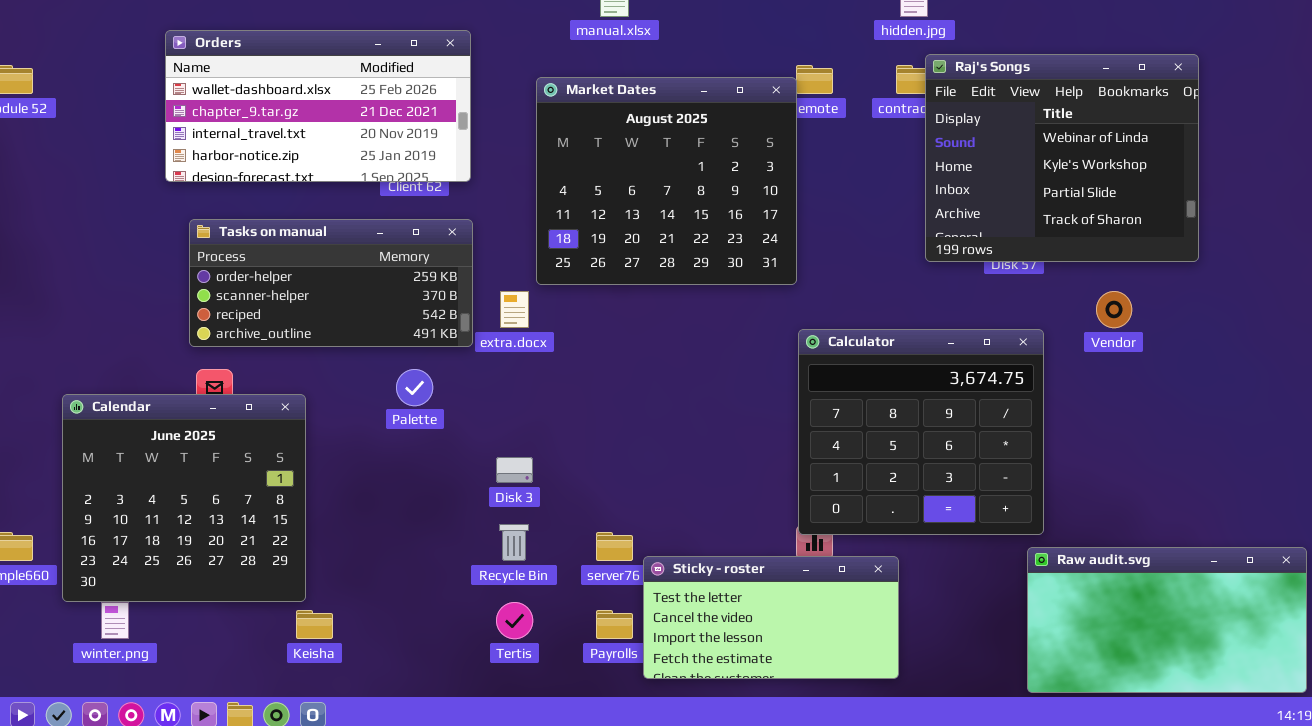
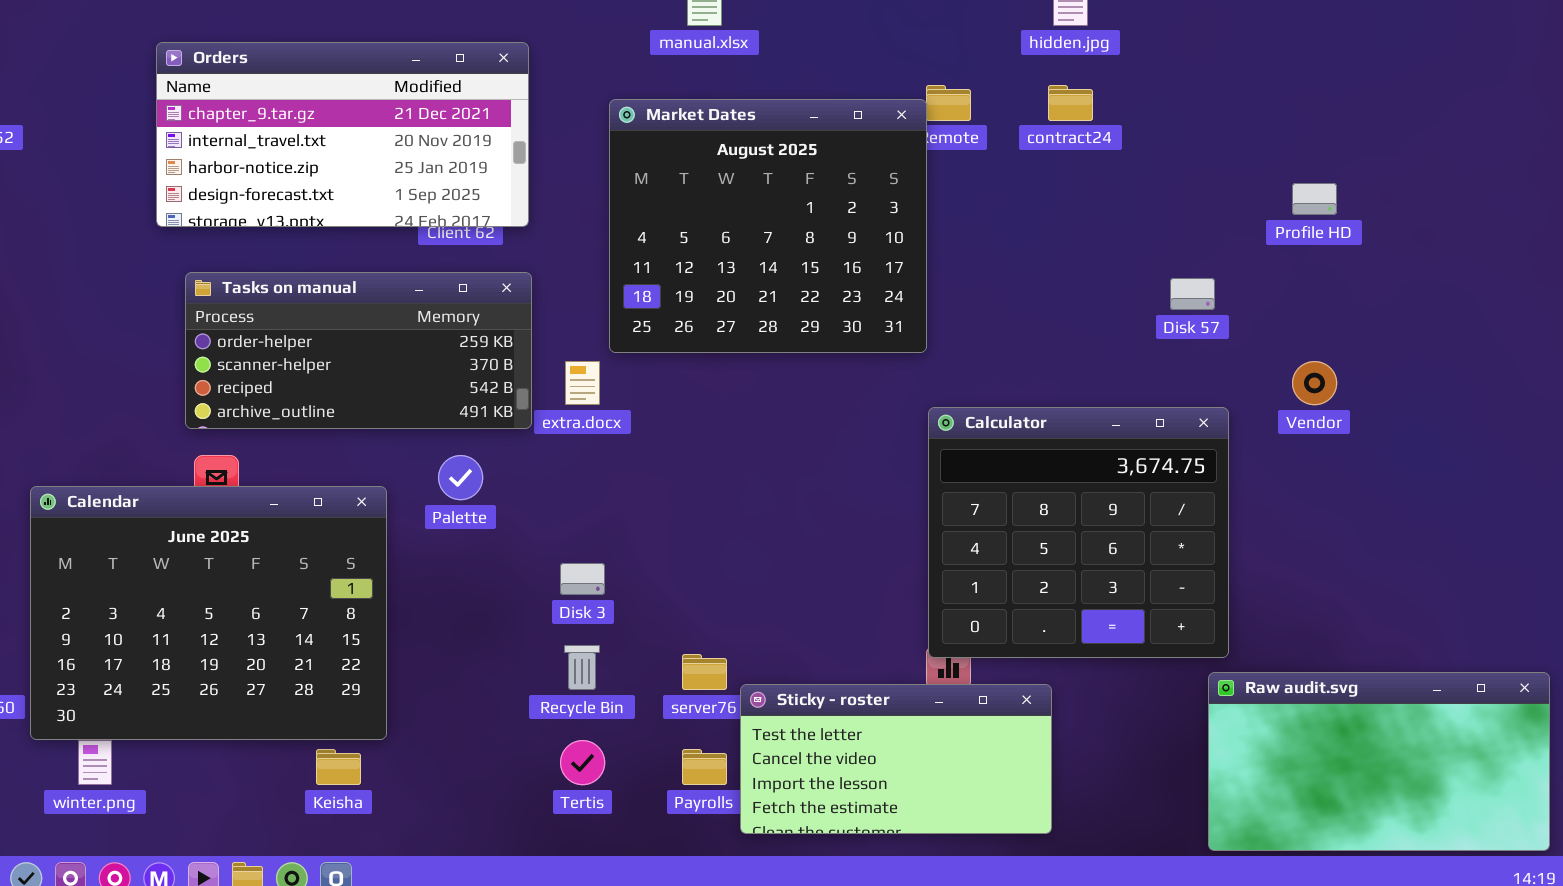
Orders: [165,30,471,182] -> [156,42,529,227], scrolled down 1 row
Raj's Songs: [925,54,1199,262] -> none, closed
Calendar: [62,394,306,602] -> [30,486,387,740], resized

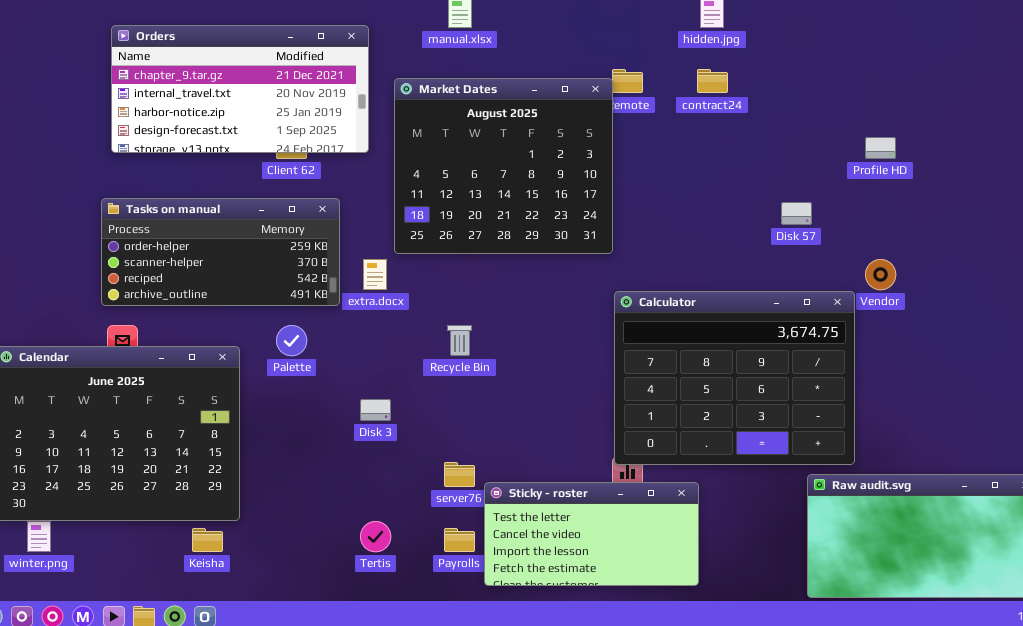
Orders: [156,42,529,227] -> [111,25,369,153], moved
Calculator: [928,407,1229,658] -> [614,291,855,465], resized
Recycle Bin: [564,645,600,690] -> [447,325,472,356], moved

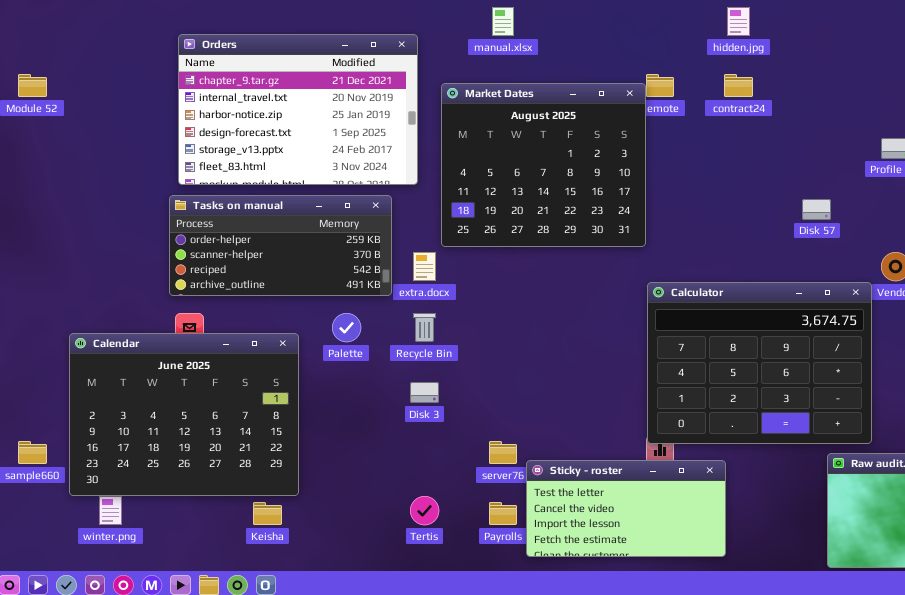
Orders: [111,25,369,153] -> [178,34,418,185], resized
Recycle Bin: [447,325,472,356] -> [413,313,436,342], moved

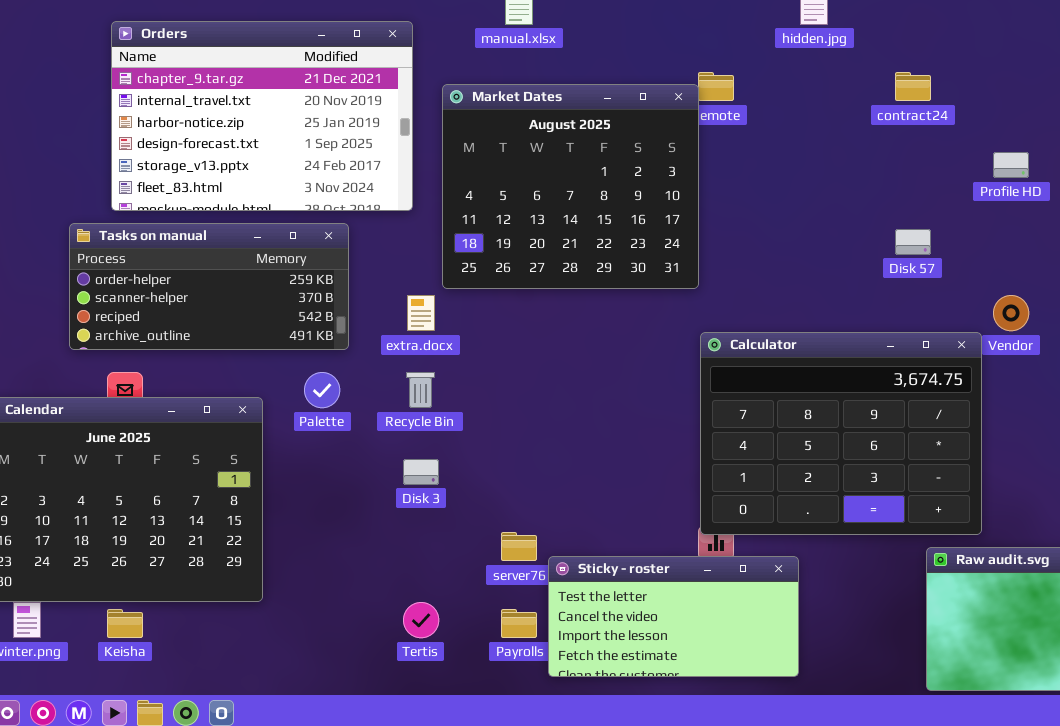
contract24: [724,74,753,97] -> [895,72,931,101], moved
Tasks on manual: [169,195,392,296] -> [69,223,349,350], moved
Keisha: [253,502,282,525] -> [107,609,143,638], moved

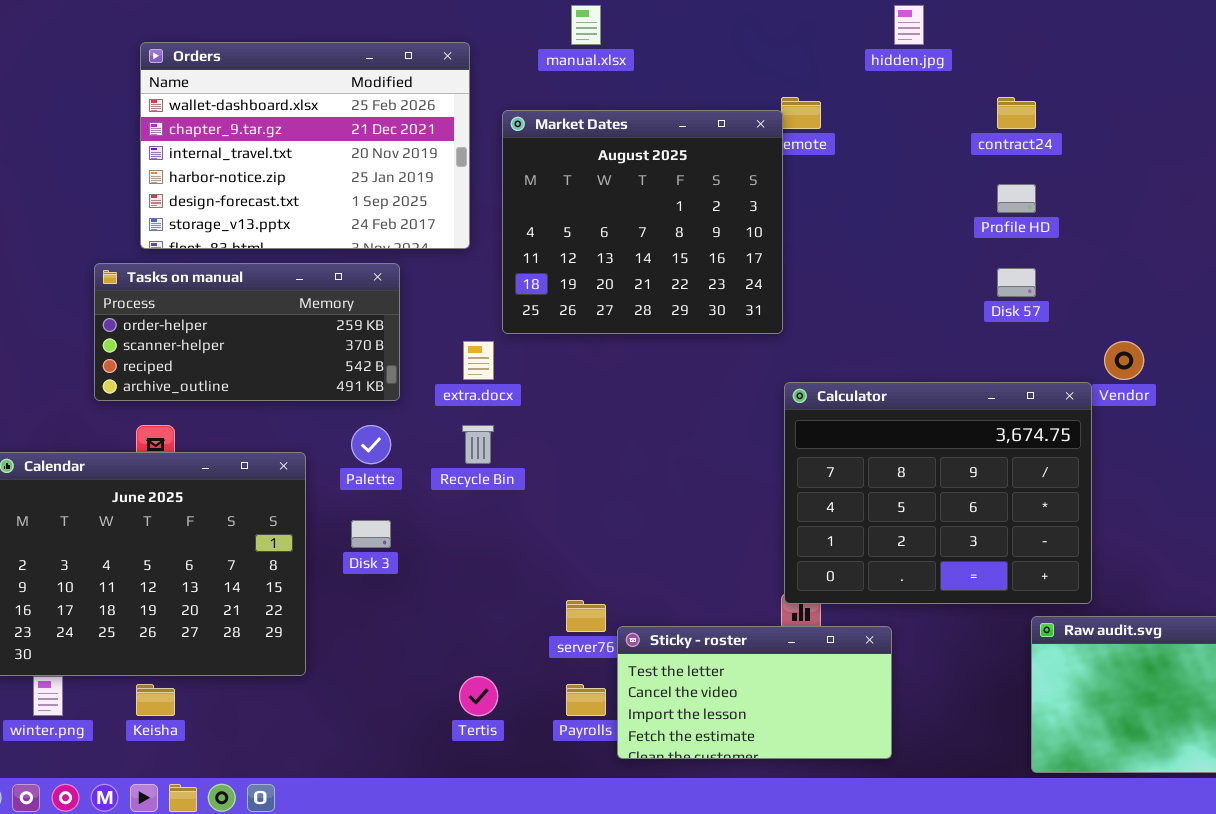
Orders: [111,21,413,211] -> [140,42,470,249], scrolled up 1 row
Profile HD: [993,152,1029,178] -> [997,184,1036,213], moved
Disk 3: [403,459,439,485] -> [351,520,391,548], moved

